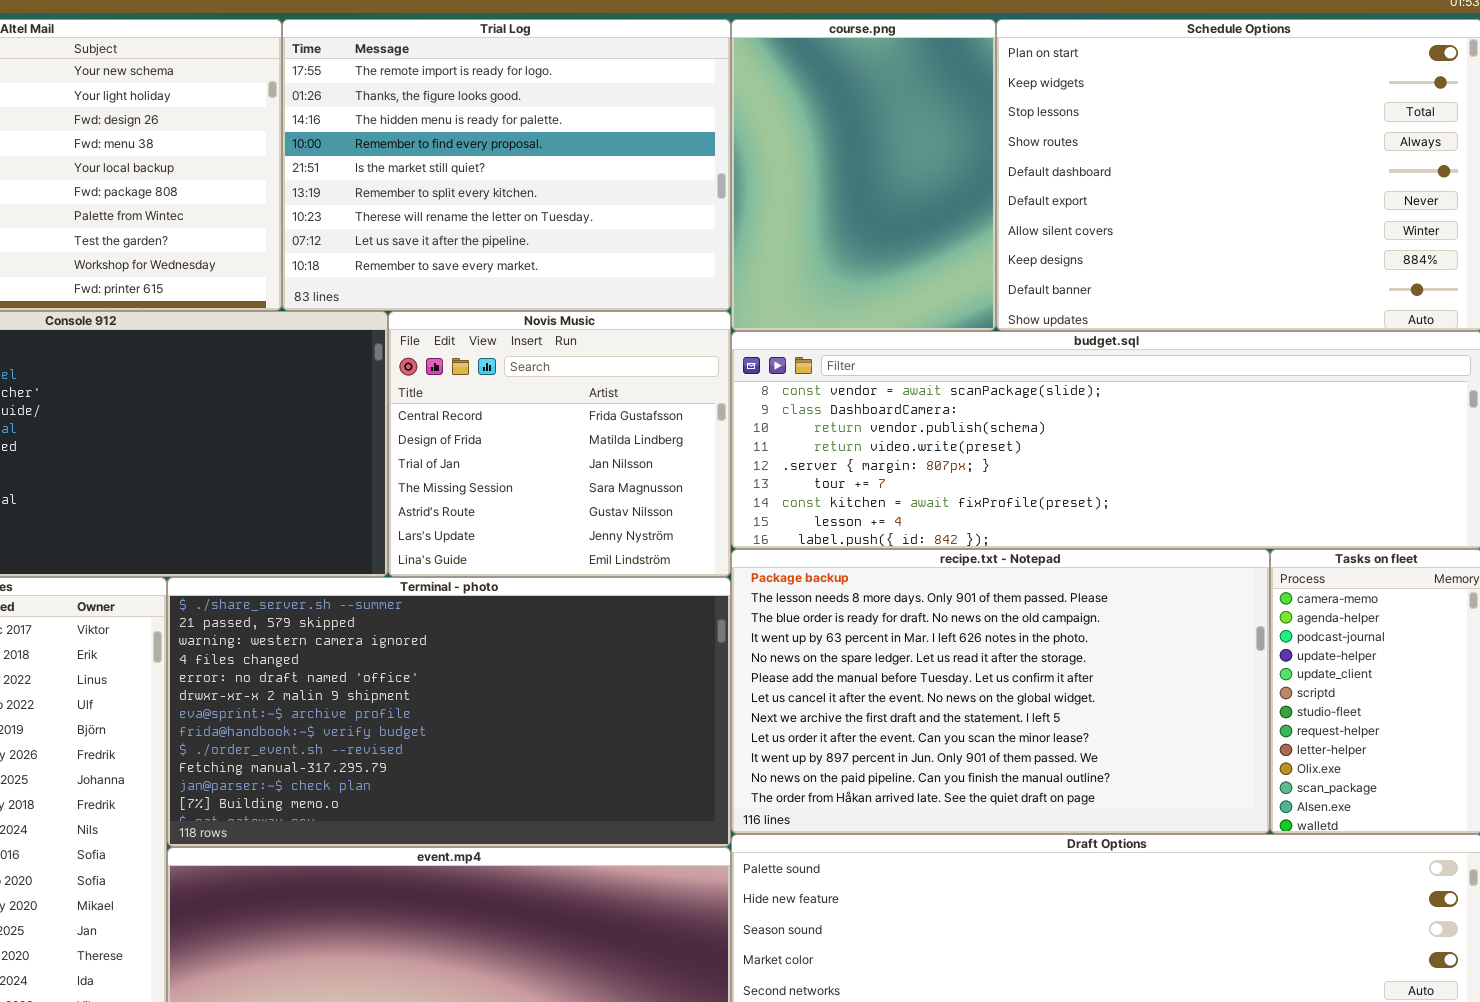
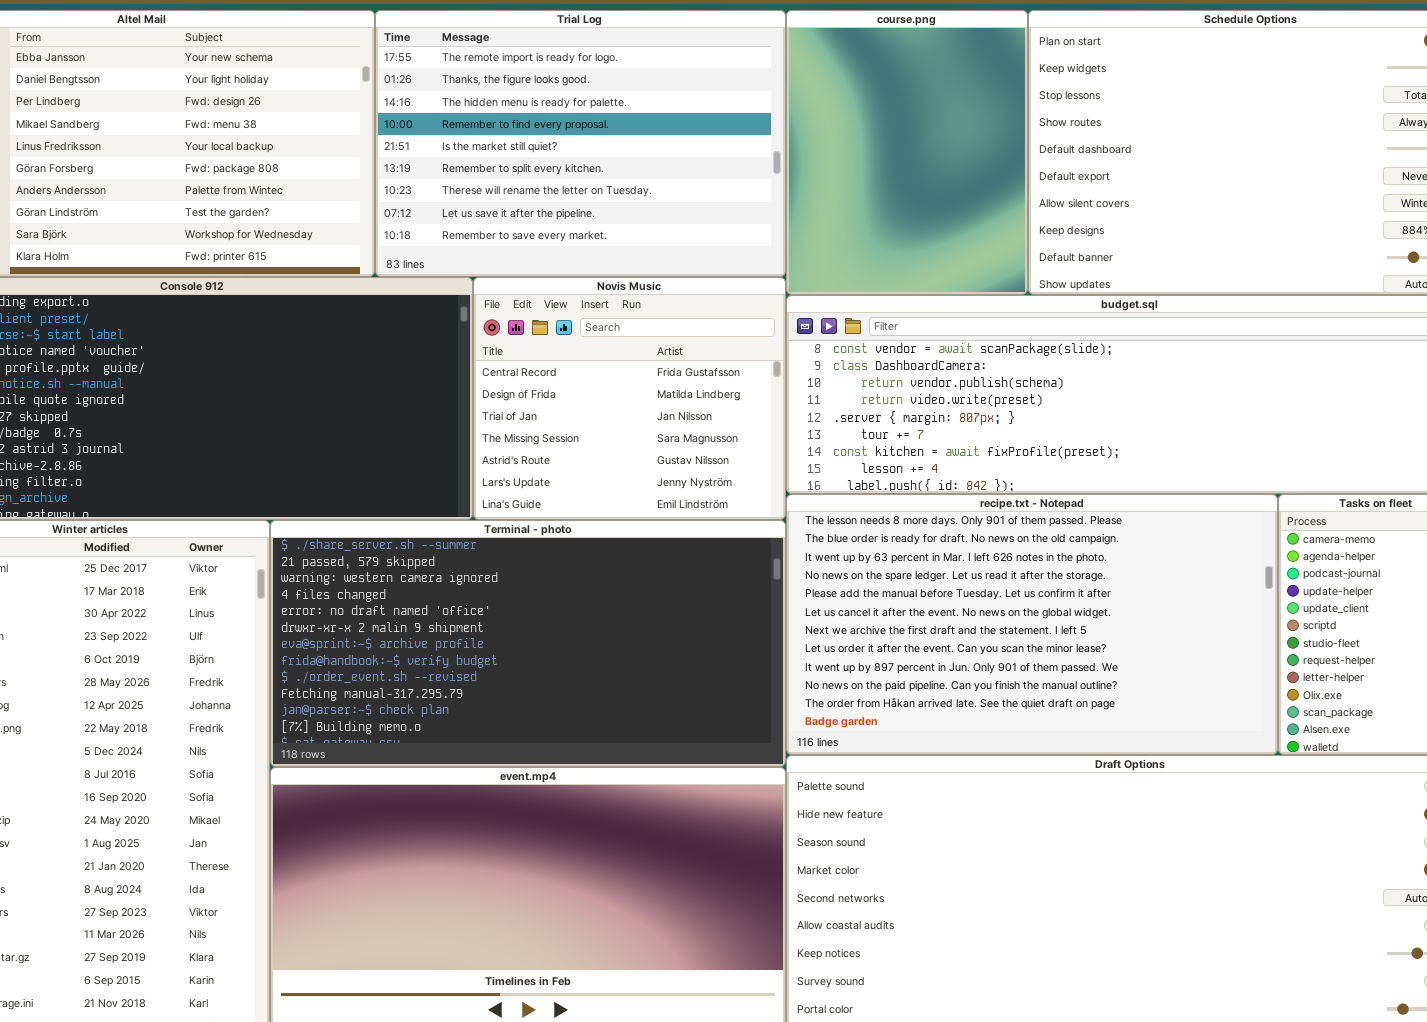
recipe.txt - Notepad: [731,549,1270,834] -> [786,494,1278,755], scrolled down 1 row

